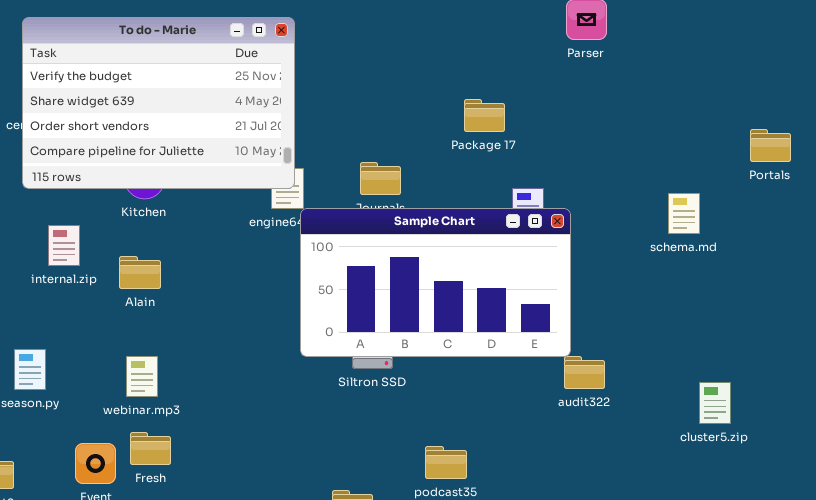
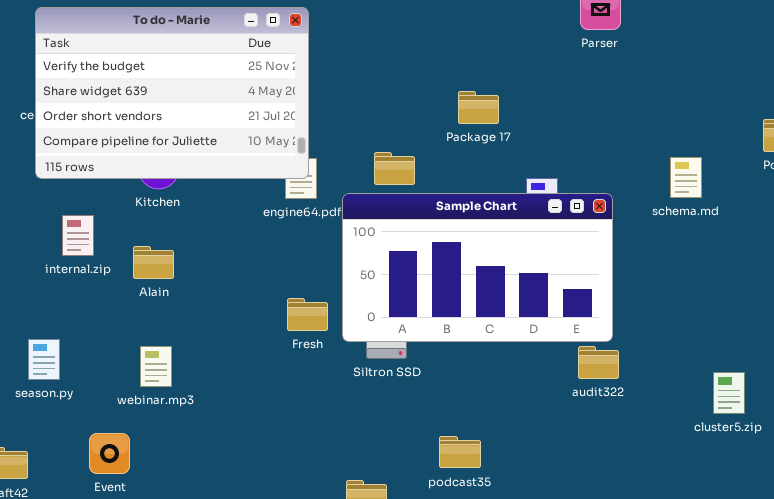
Package 17: [464,99,505,132] -> [458,91,499,124], moved
schema.md: [668,193,700,234] -> [670,157,702,198], moved
Sample Chart: [300,208,571,357] -> [342,193,613,342], moved
Fresh: [130,432,171,465] -> [287,298,328,331], moved

